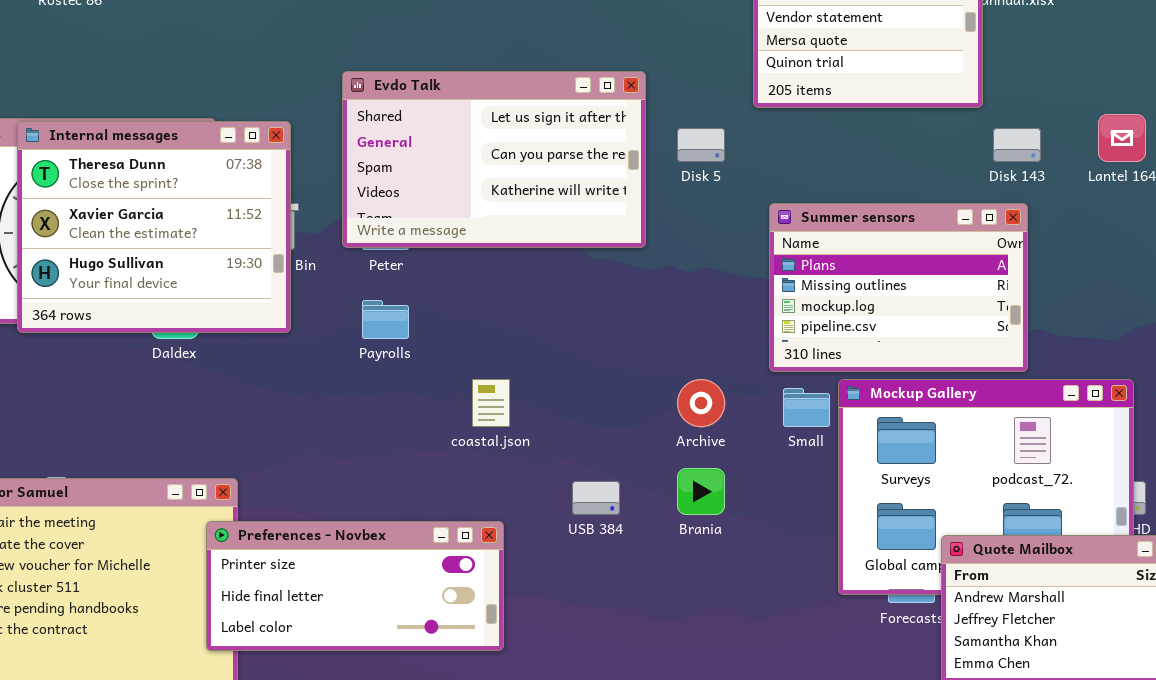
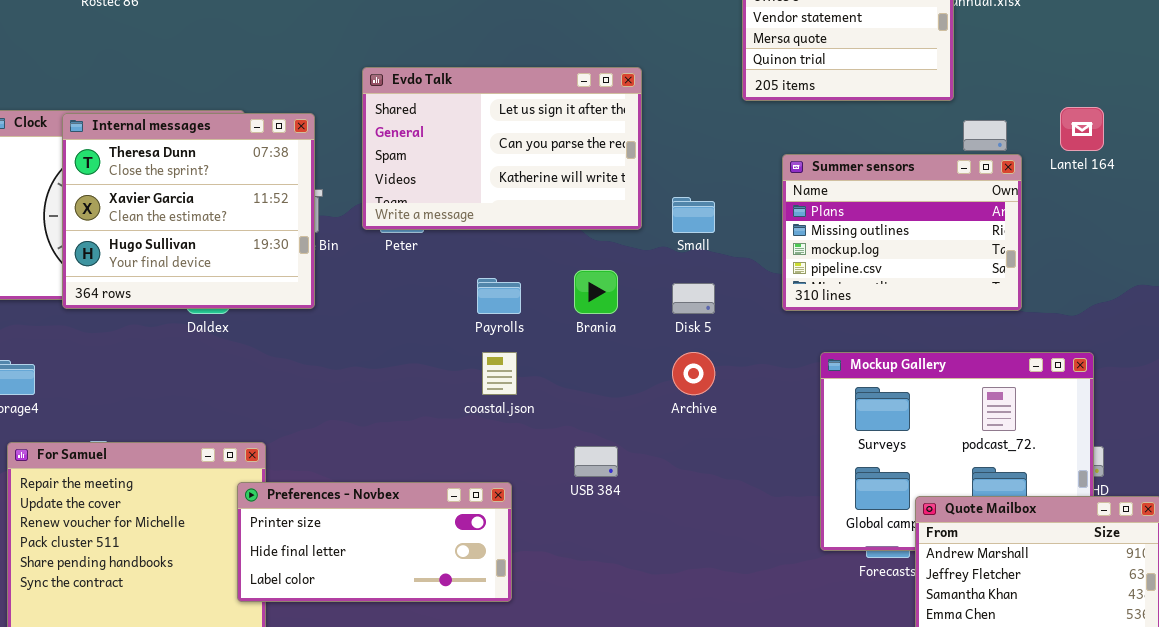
Disk 5: [677,128,725,162] -> [672,283,715,314], moved
Summer sensors: [769,203,1028,372] -> [782,154,1022,311], moved
Payrolls: [362,300,409,339] -> [477,278,521,314], moved
Small: [783,388,830,427] -> [672,197,715,233], moved
Brania: [677,468,725,515] -> [574,270,618,314], moved

